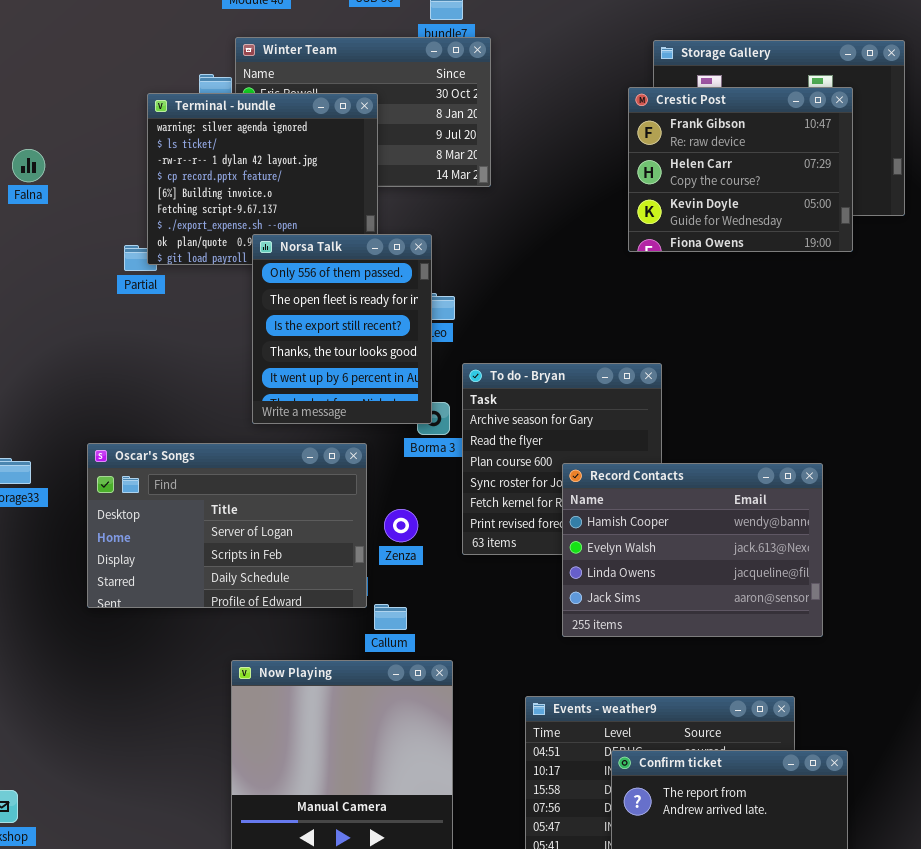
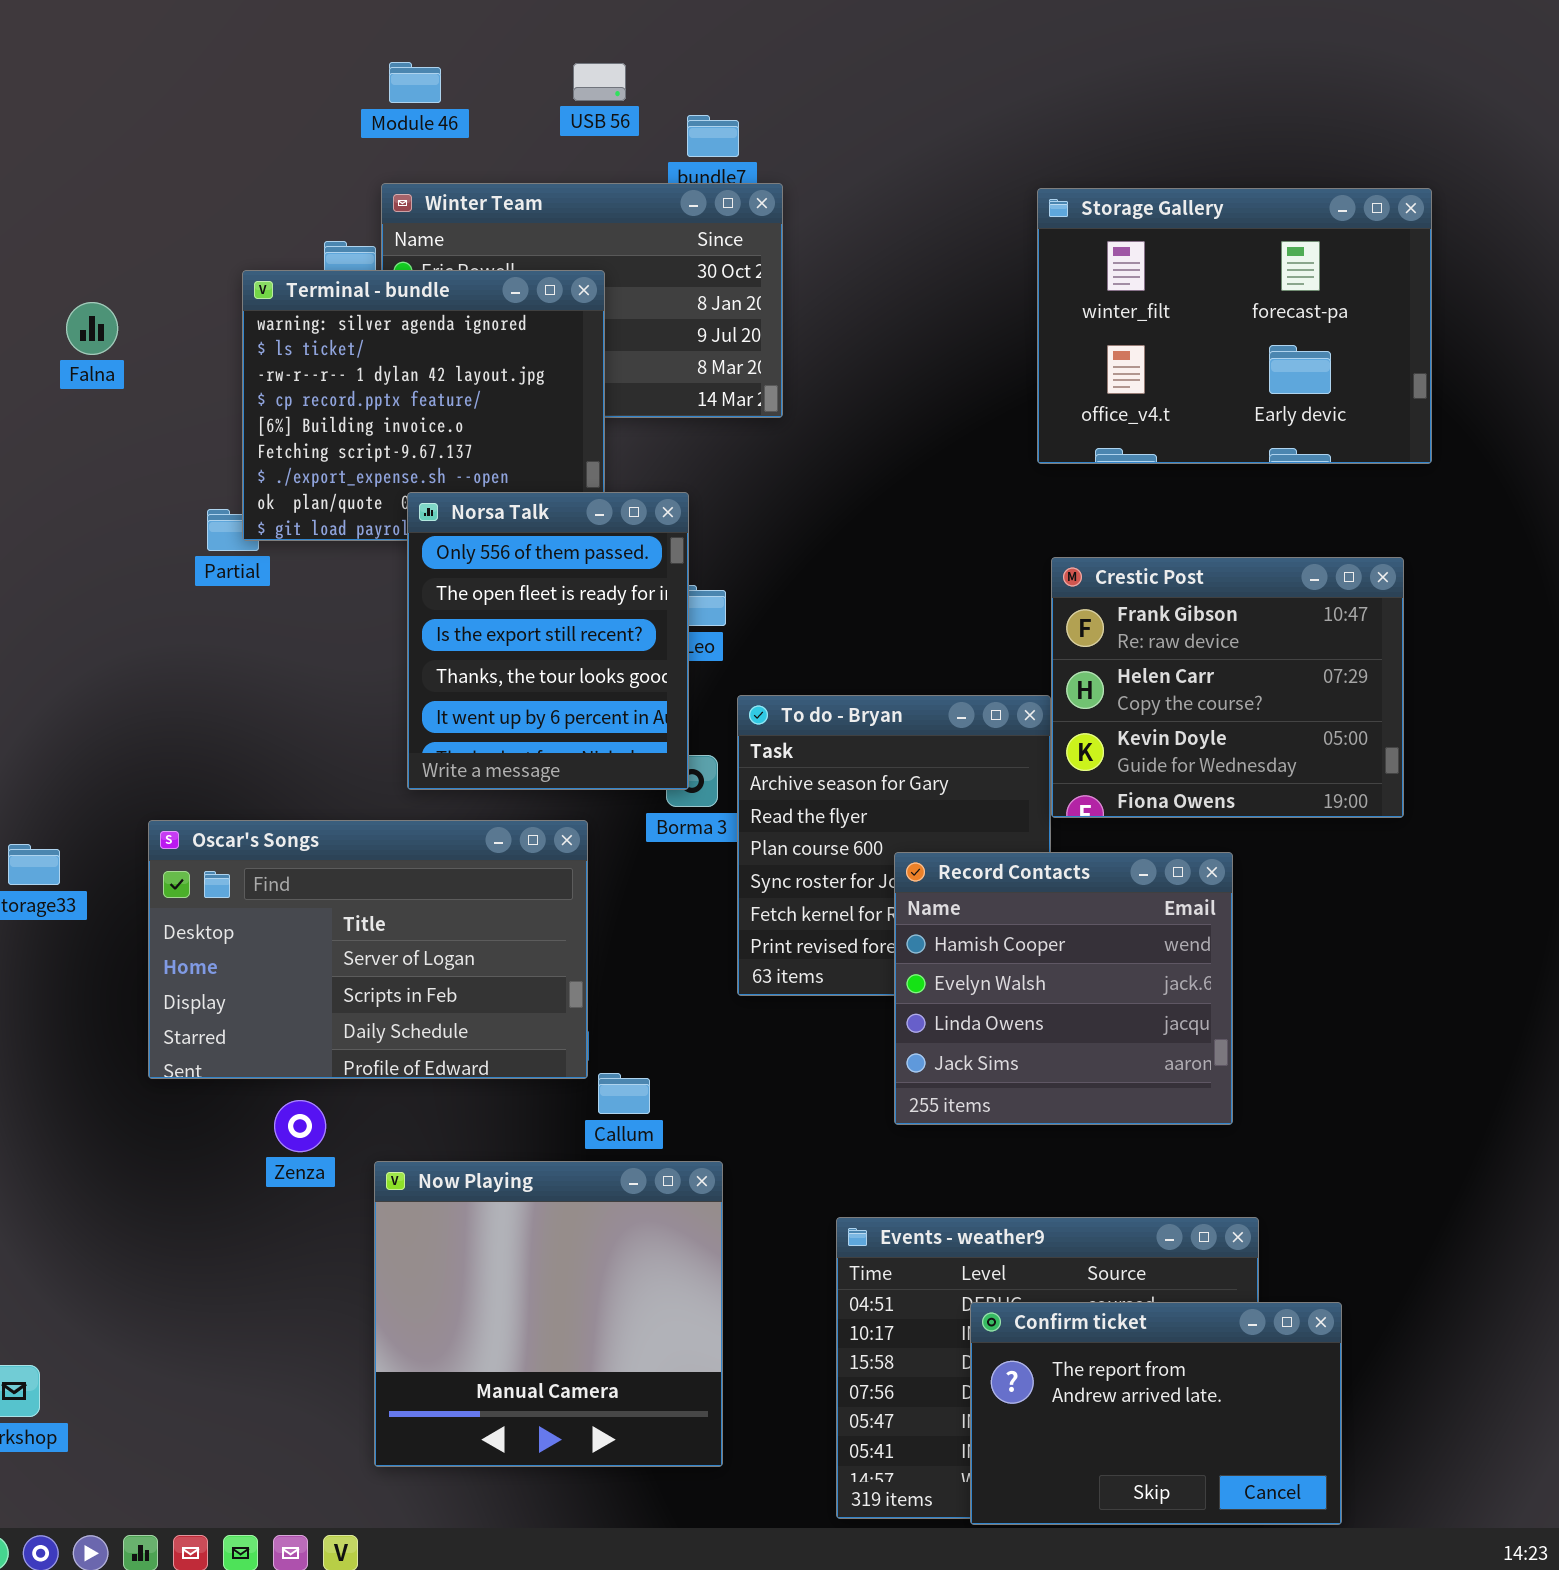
Crestic Post: [628,87,853,252] -> [1051,557,1404,818], moved
Falna: [12,149,45,182] -> [66,302,118,355], moved
Record Contacts: [562,463,823,637] -> [894,852,1233,1125], resized
Zenza: [384,509,418,542] -> [274,1100,326,1152], moved

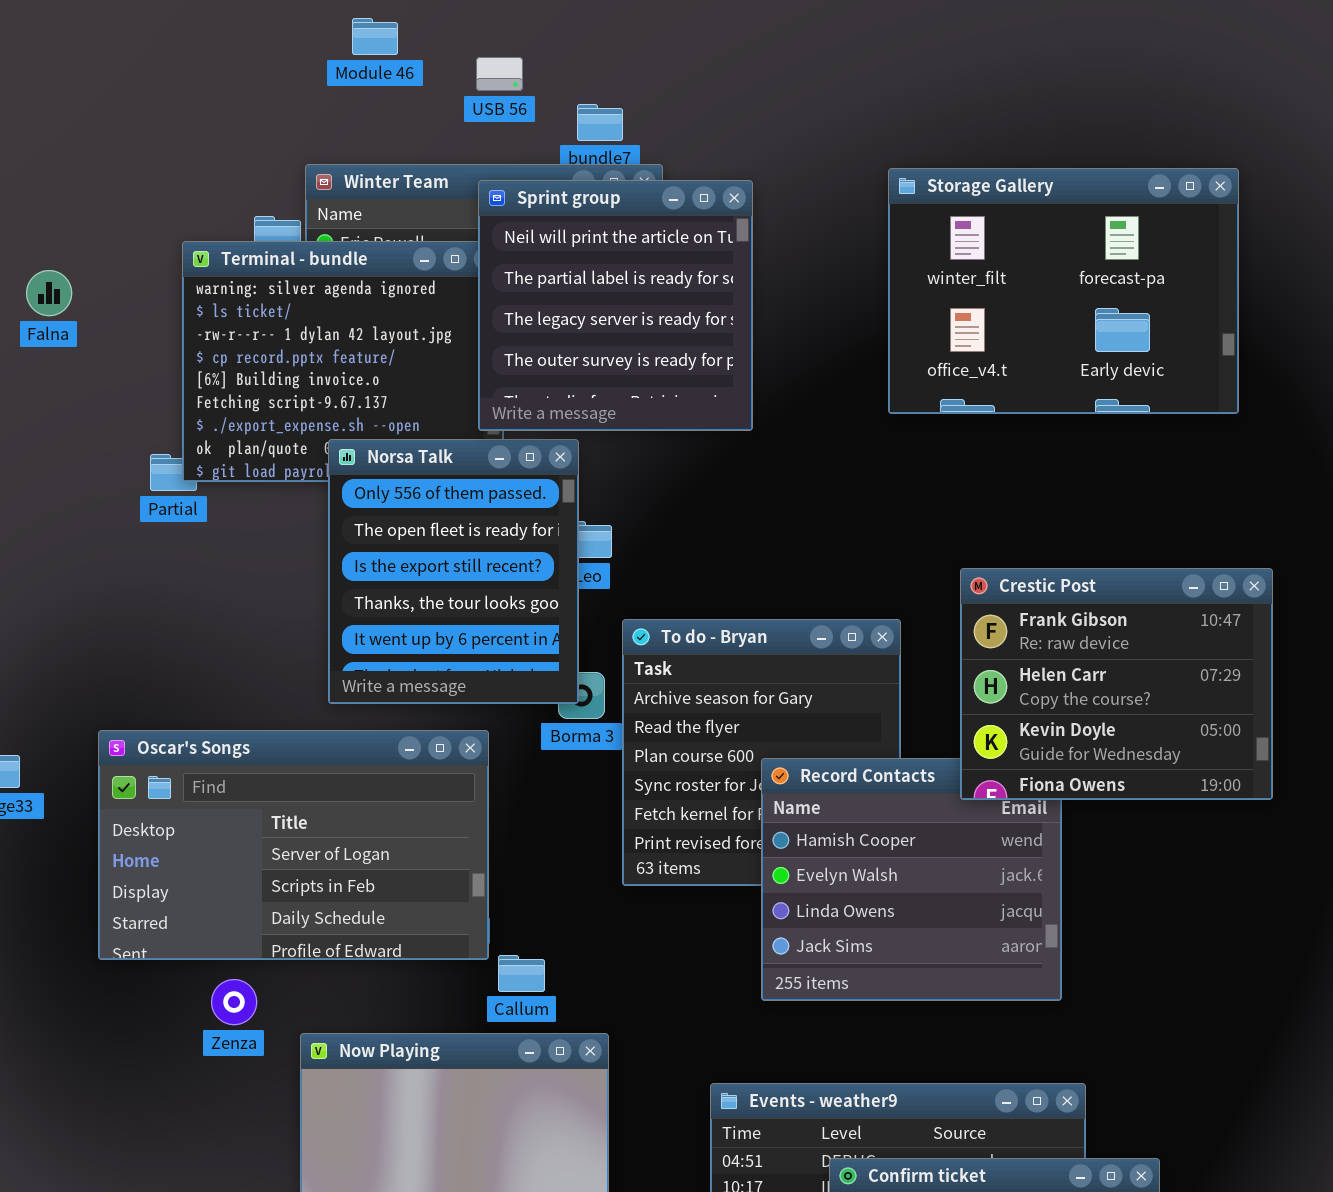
Module 46: [389,62,441,103] -> [352,18,398,55], moved
Sprint group: none -> [478,180,753,431], opened
Crestic Post: [1051,557,1404,818] -> [960,568,1273,800], moved

